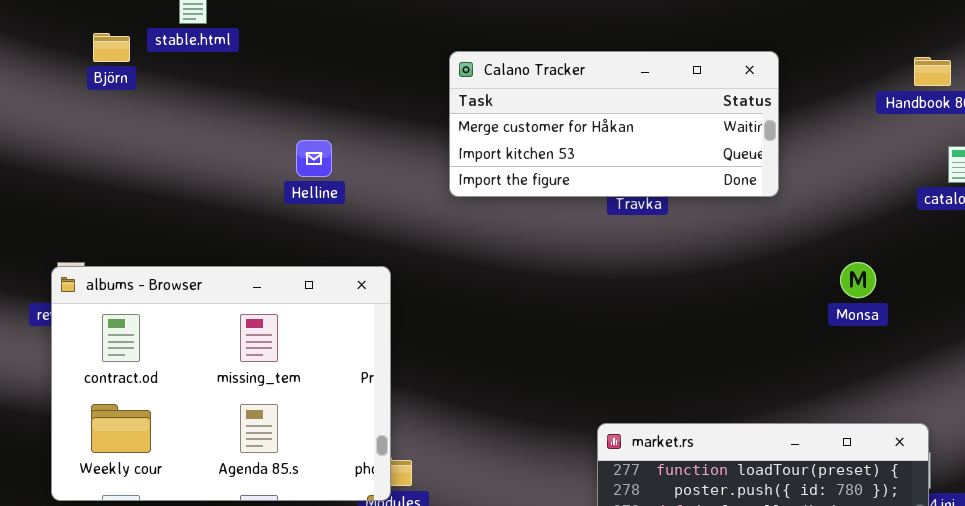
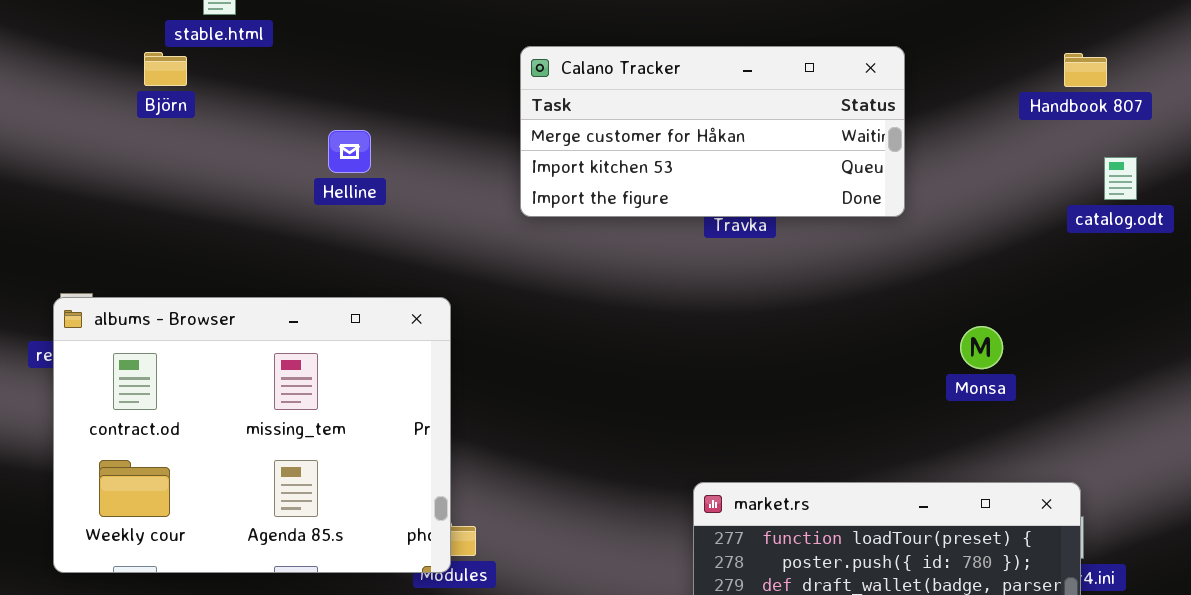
Björn: [93,33,130,62] -> [144,52,187,86], moved
Helline: [296,140,332,177] -> [328,130,371,173], moved
Monsa: [840,262,876,298] -> [960,326,1003,369], moved

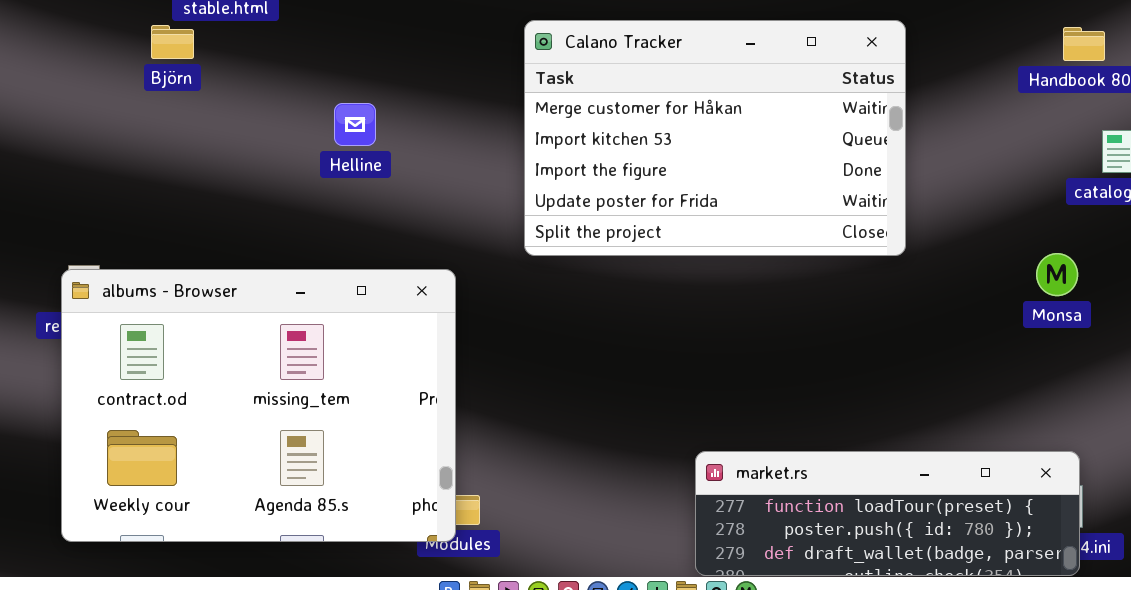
Calano Tracker: [520,46,905,217] -> [524,20,906,256], resized
Monsa: [960,326,1003,369] -> [1036,253,1078,296], moved

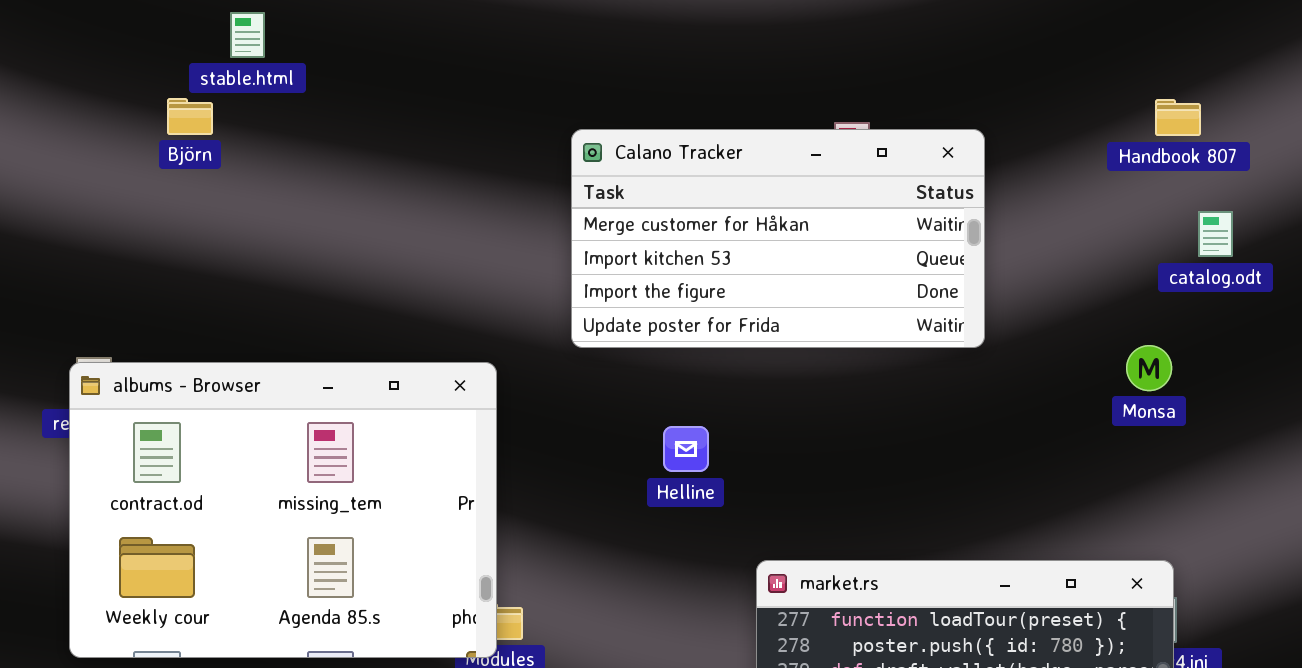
Calano Tracker: [524,20,906,256] -> [571,129,985,348], resized
Helline: [334,103,376,146] -> [663,426,709,472], moved

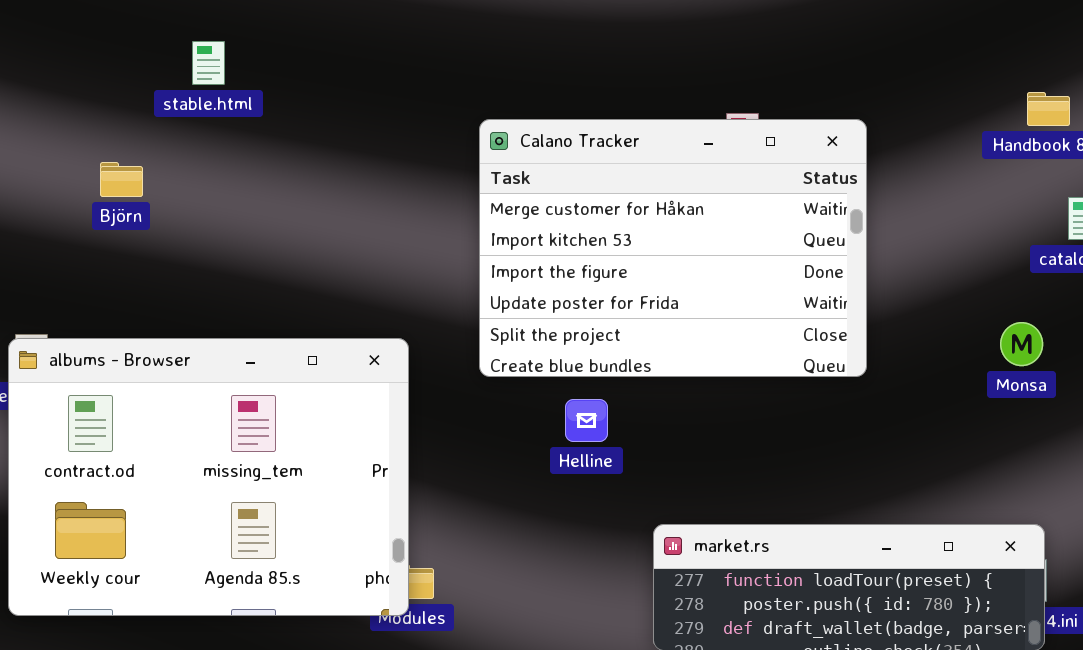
stable.html: [230,12,265,58] -> [192,41,225,85], moved
Björn: [167,98,213,135] -> [100,162,143,197], moved
Calano Tracker: [571,129,985,348] -> [479,119,867,377], resized

